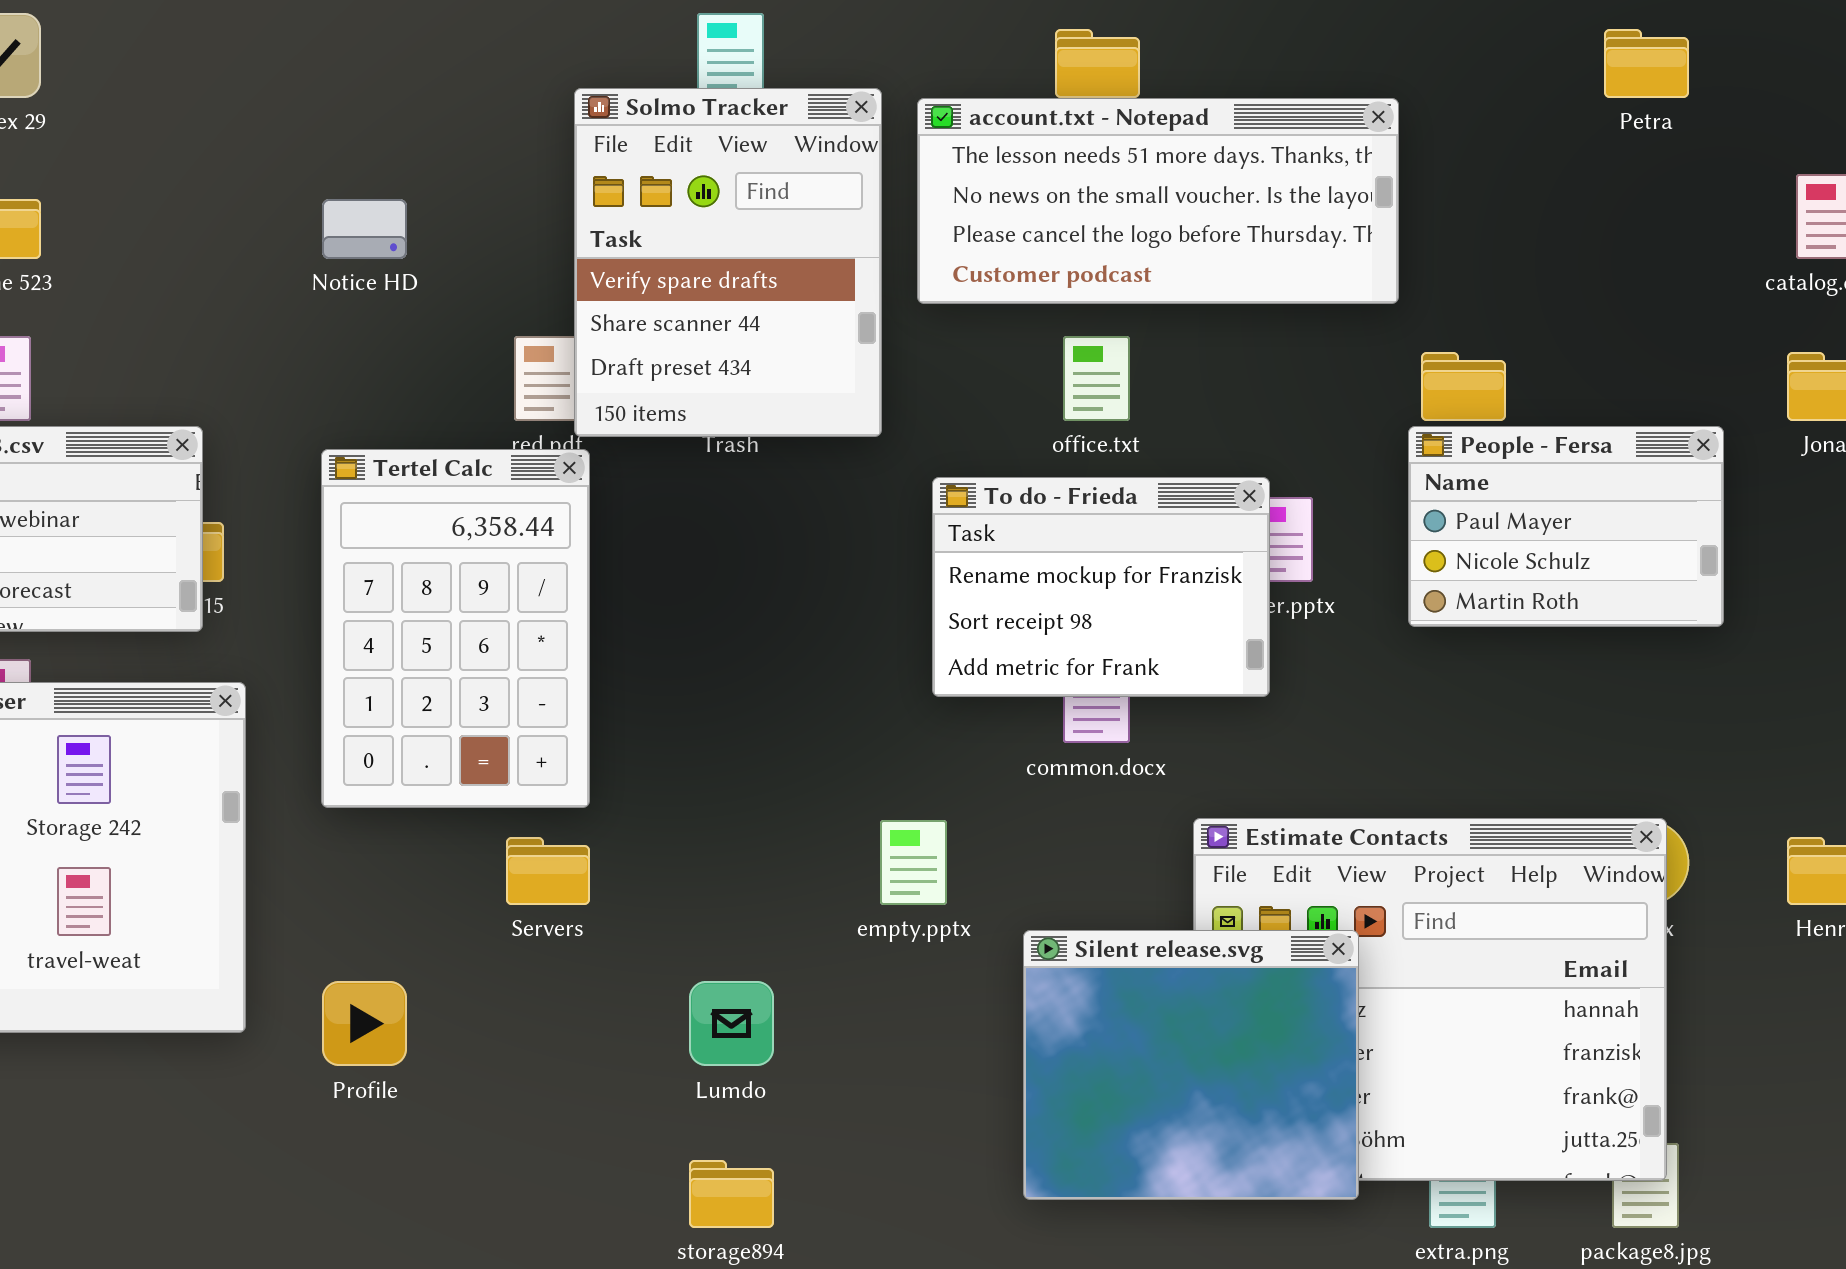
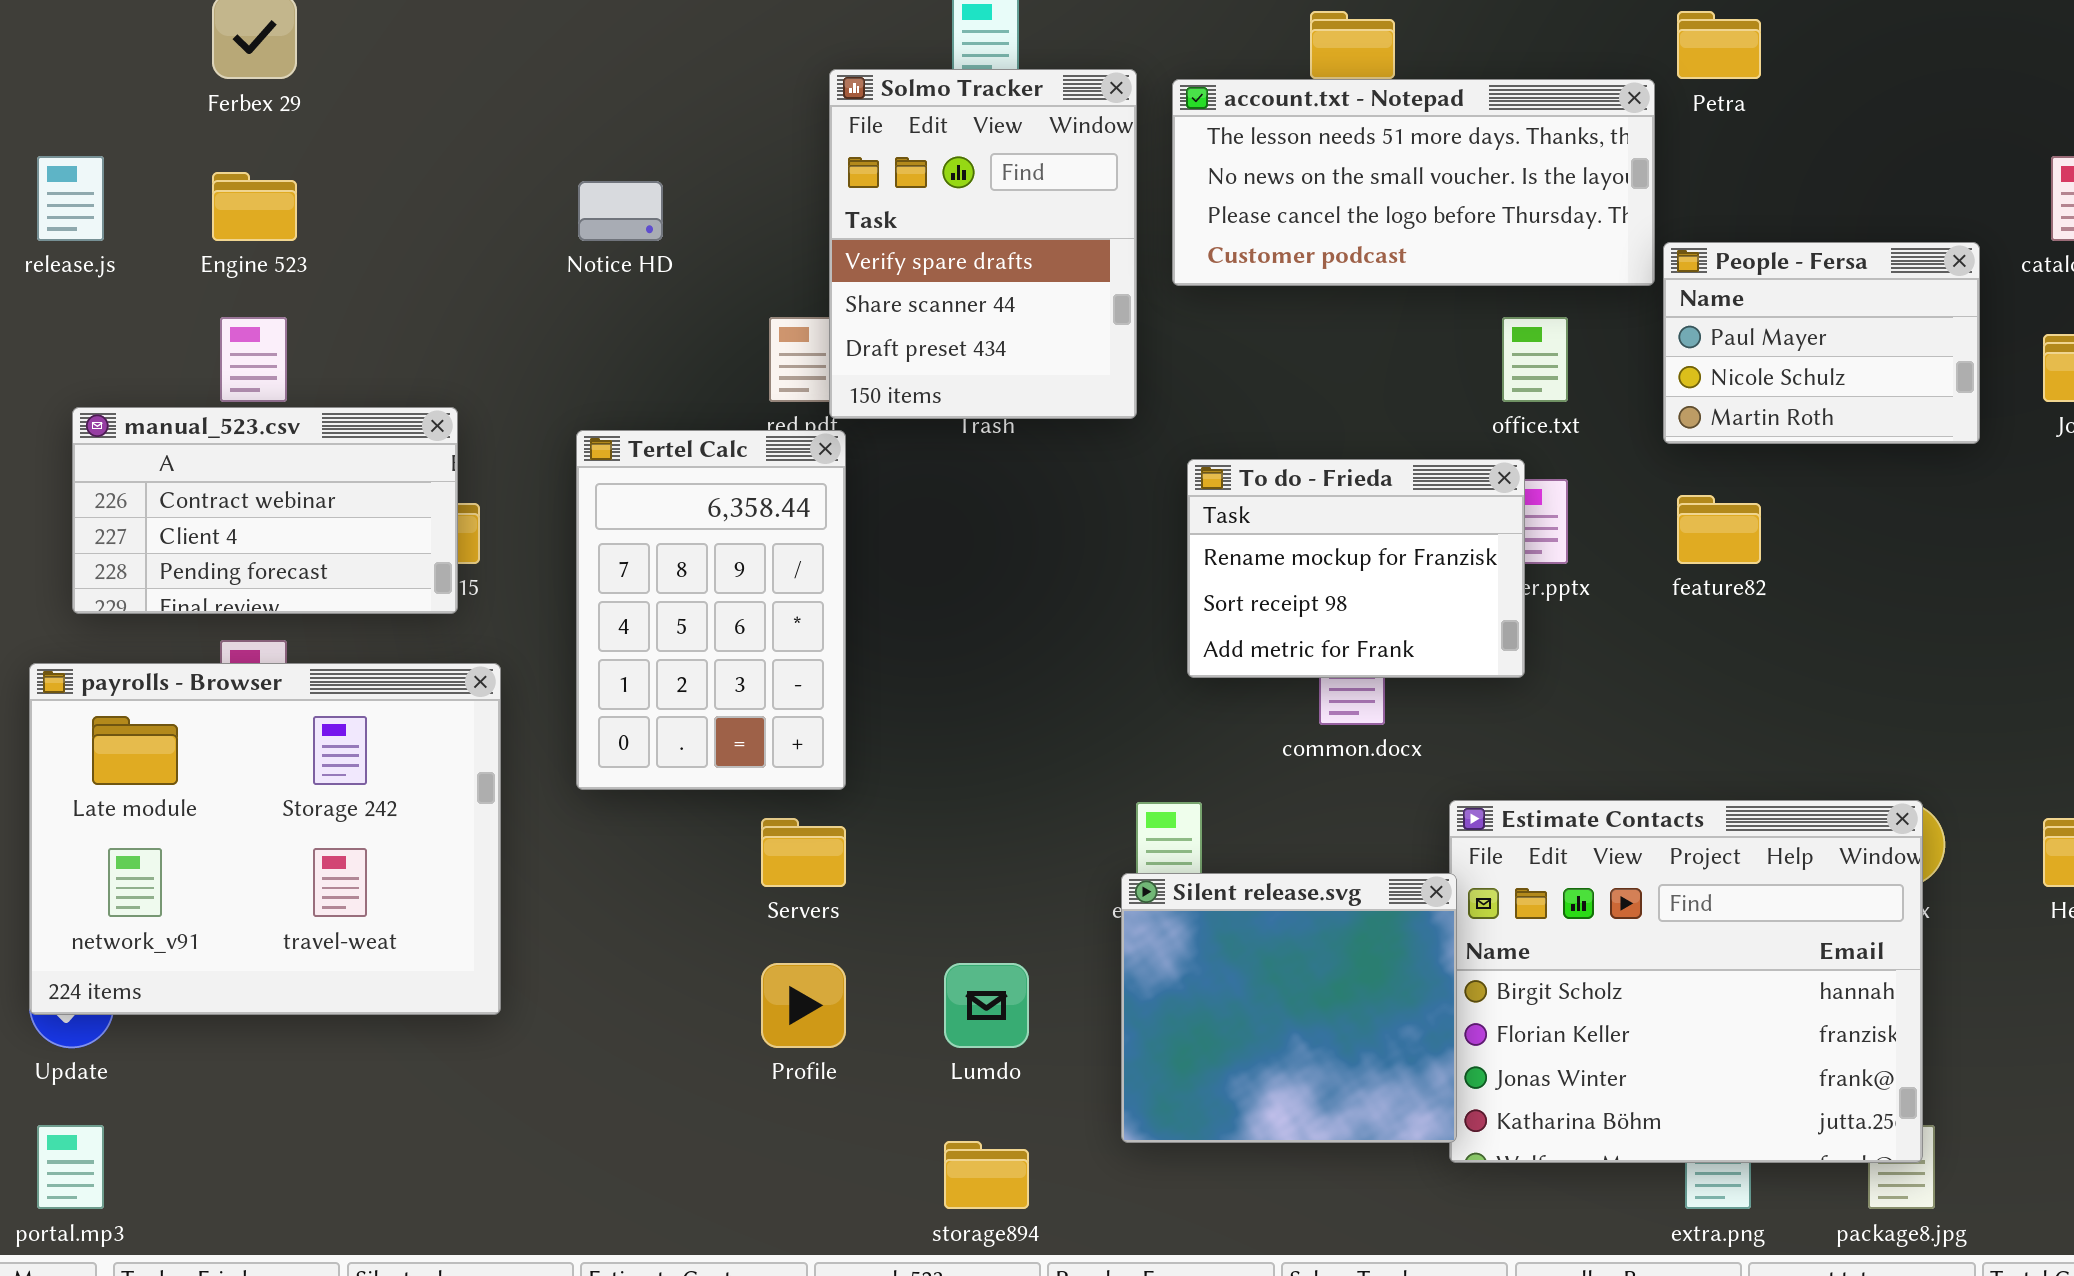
Petra: [1604,29,1689,98] -> [1677,11,1761,79], moved
office.txt: [1063,336,1130,421] -> [1502,317,1568,402], moved
People - Fersa: [1408,426,1724,627] -> [1663,242,1980,444], moved
Silent release.svg: [1023,930,1359,1200] -> [1121,873,1457,1143], moved
Profile: [322,981,407,1066] -> [761,963,846,1048], moved

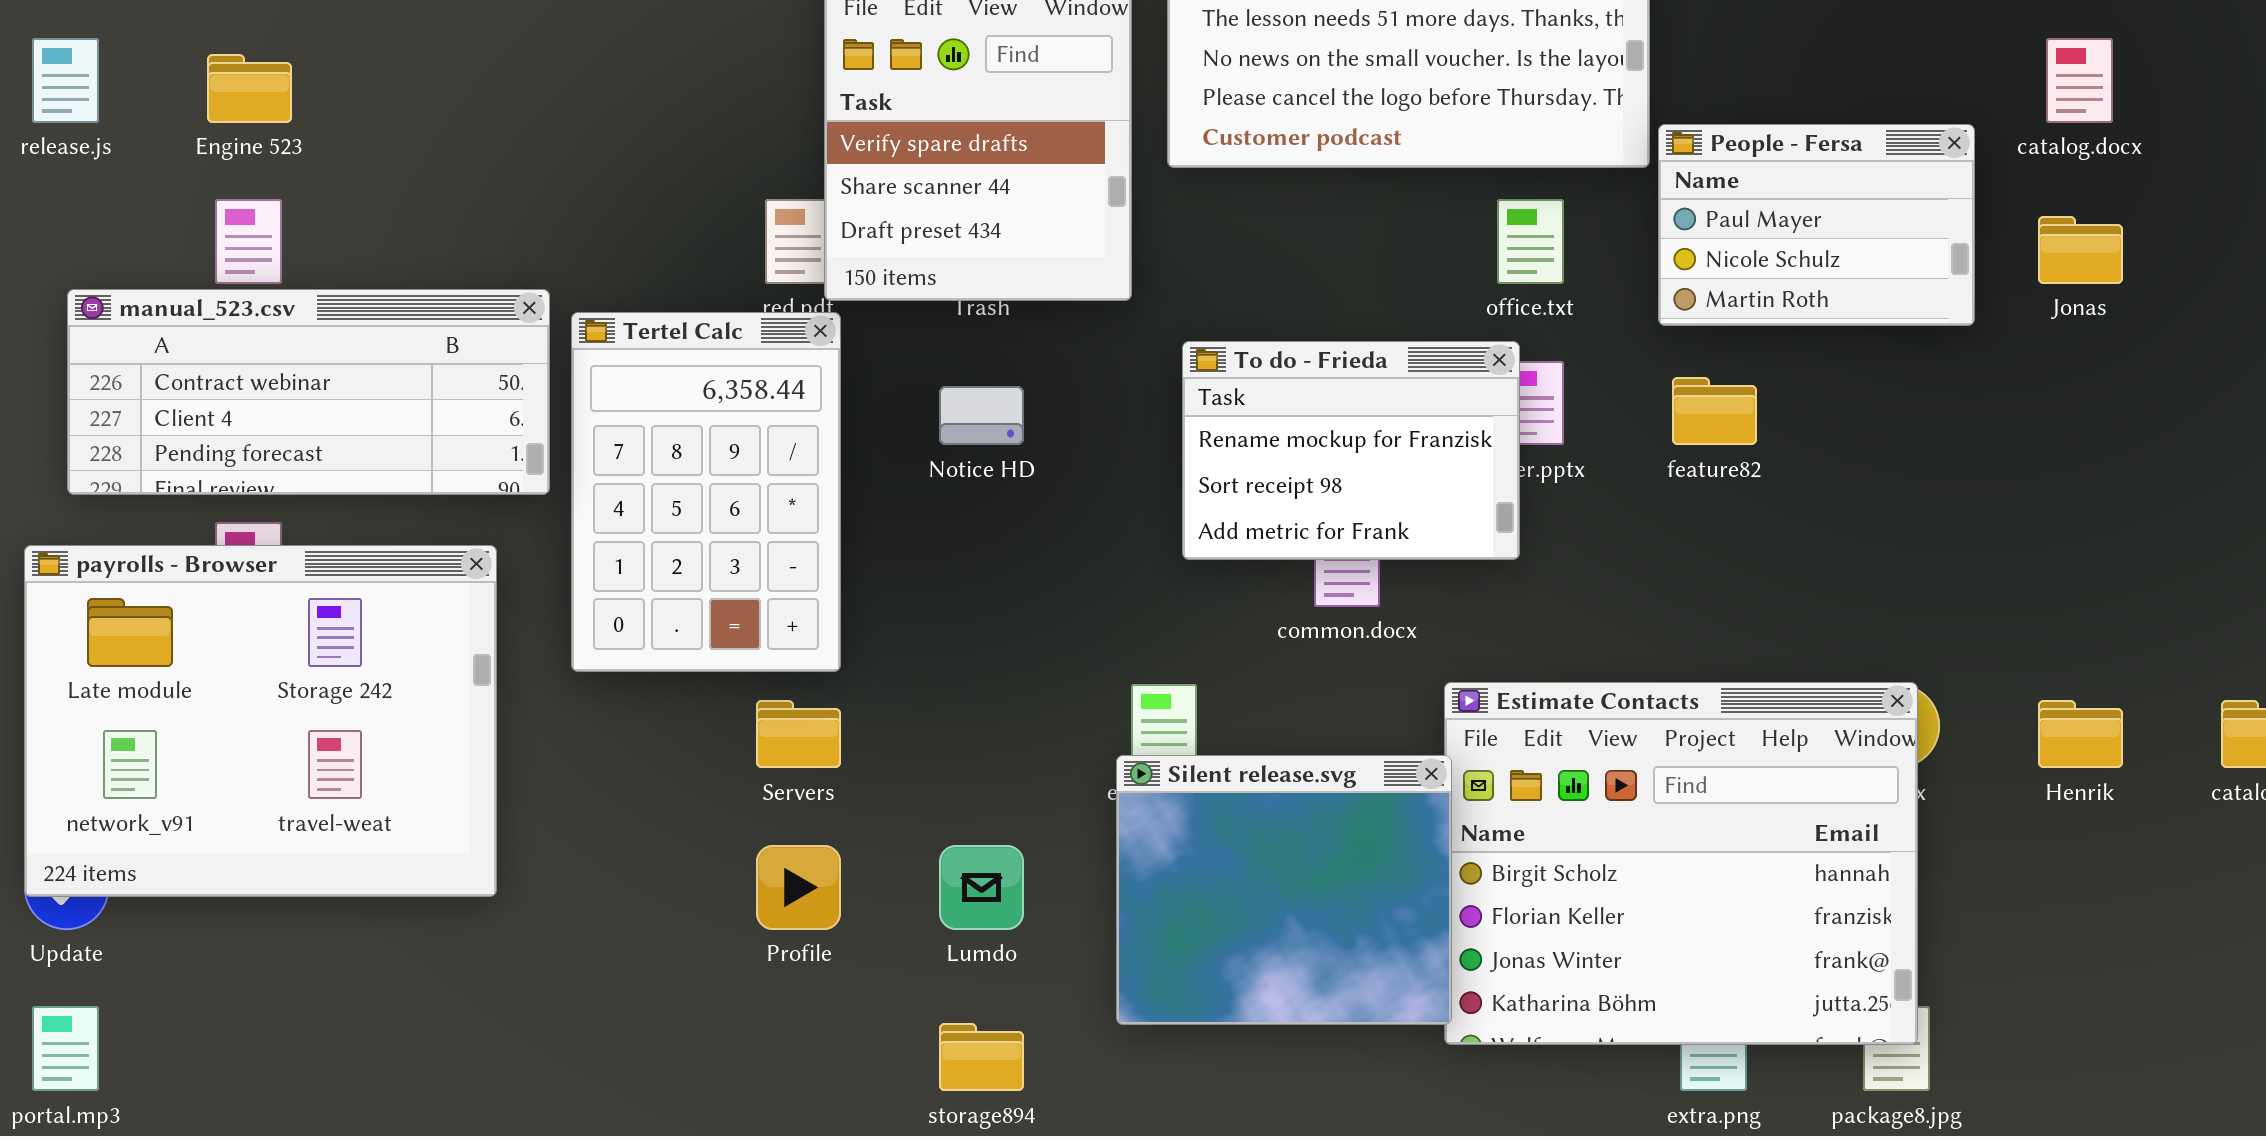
Notice HD: [578,181,663,241] -> [939,386,1024,445], moved
manual_523.csv: [72,407,458,614] -> [67,289,550,495], resized

